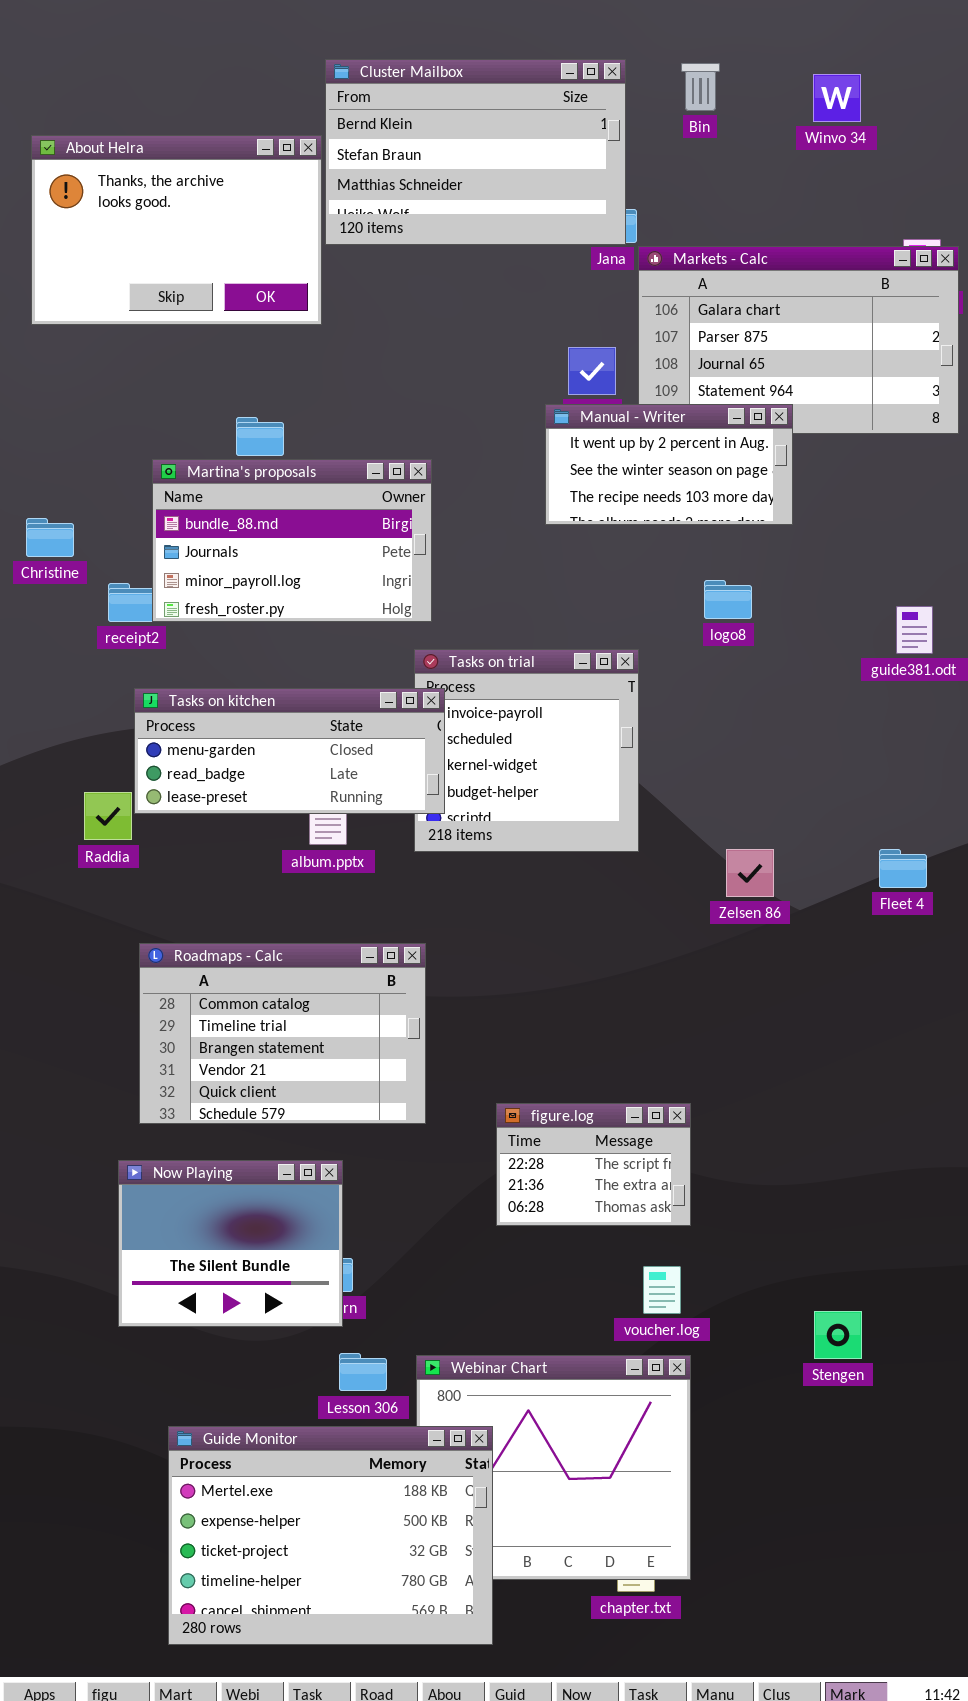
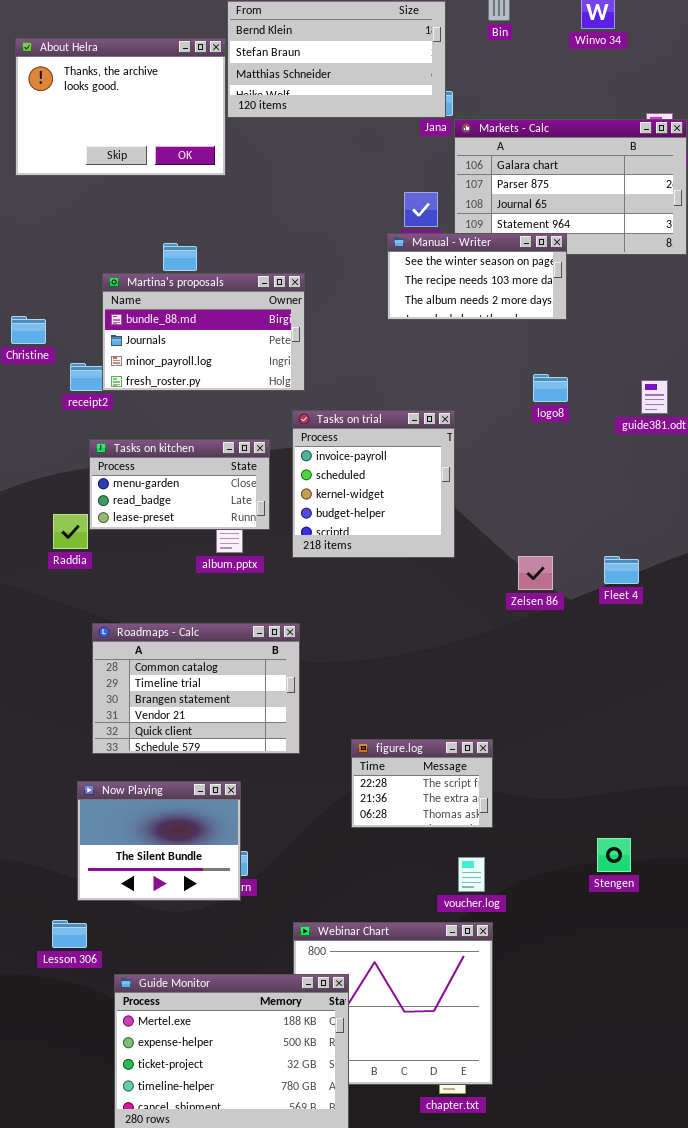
Manual - Writer: [545,404,793,525] -> [387,233,567,320], scrolled down 1 row
logo8: [704,580,752,619] -> [533,374,568,402], moved
Tasks on kitchen: [134,688,445,814] -> [89,439,270,530], resized
Fleet 4: [879,849,927,888] -> [604,556,639,584], moved
Stengen: [814,1311,862,1359] -> [597,838,631,872], moved
Lesson 306: [339,1353,387,1391] -> [52,920,87,948], moved

